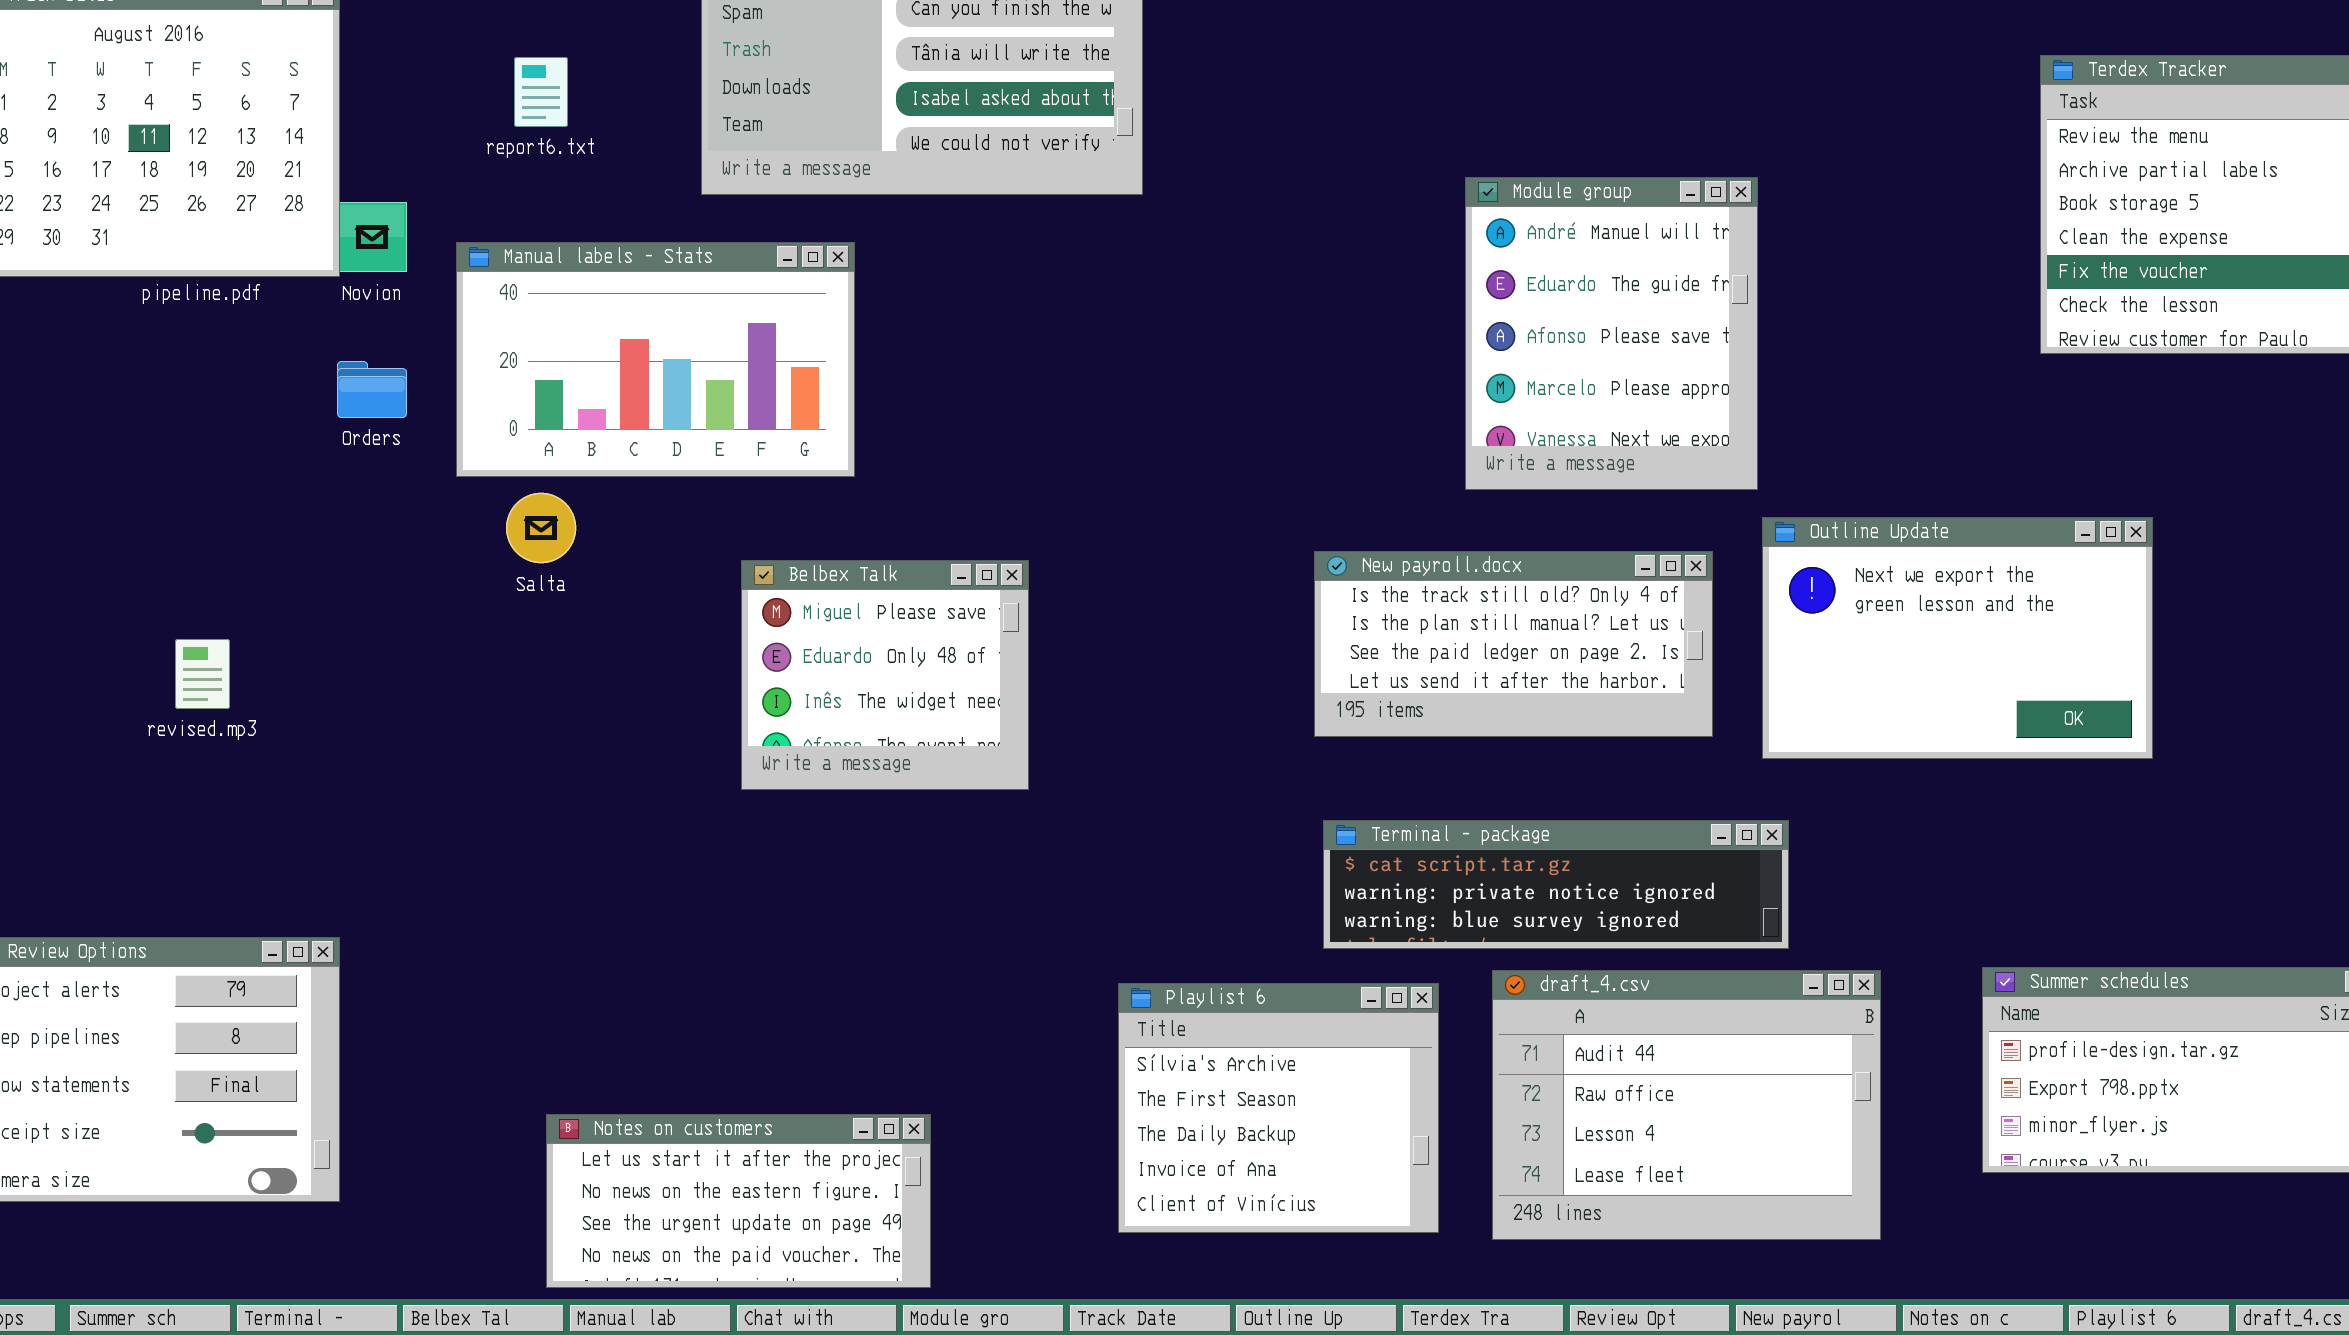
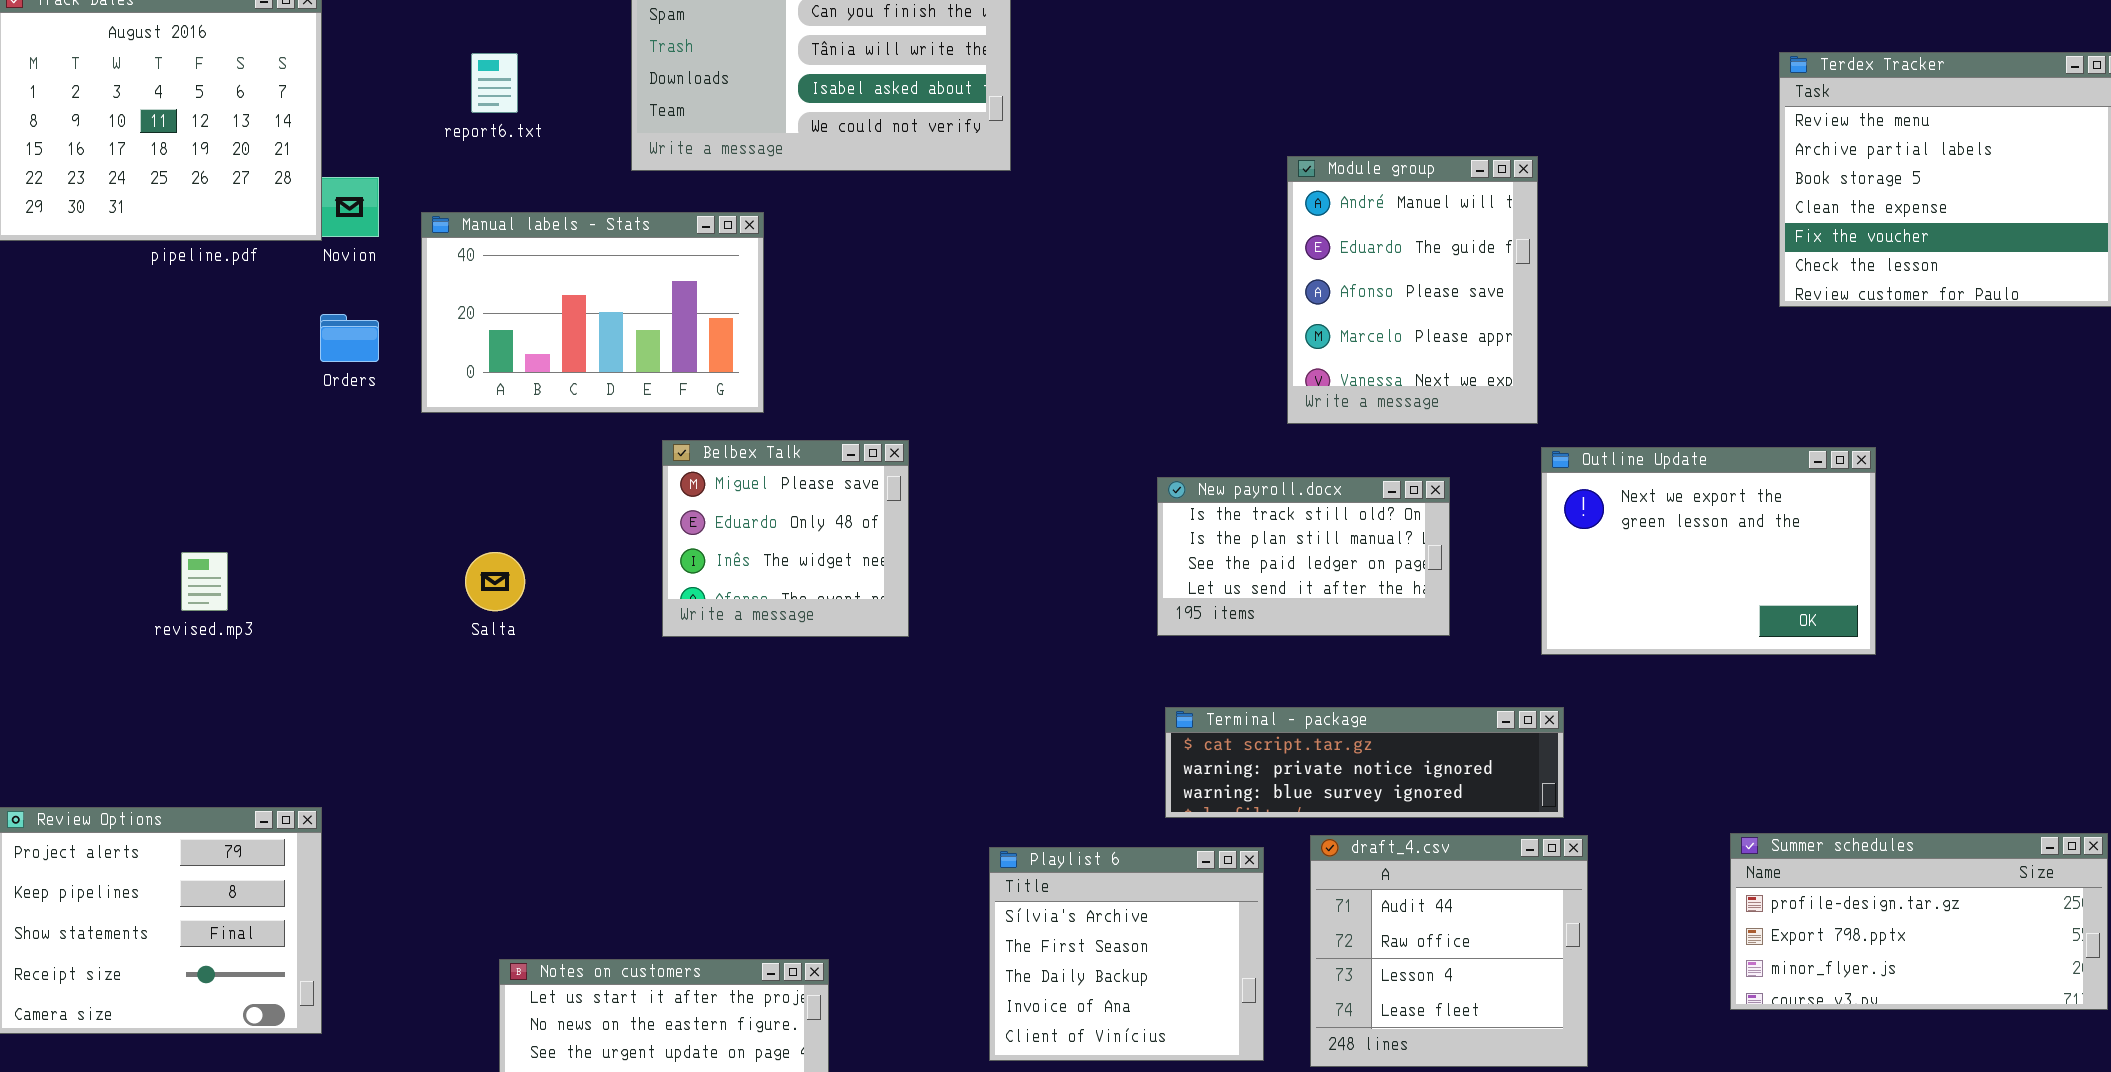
Salta: [506,493,576,563] -> [465,552,525,611], moved
New payroll.docx: [1314,551,1713,737] -> [1157,477,1450,636], resized
Belbex Talk: [741,560,1029,790] -> [662,440,909,637], moved
draft_4.csv: [1492,970,1881,1240] -> [1310,835,1588,1067], resized

